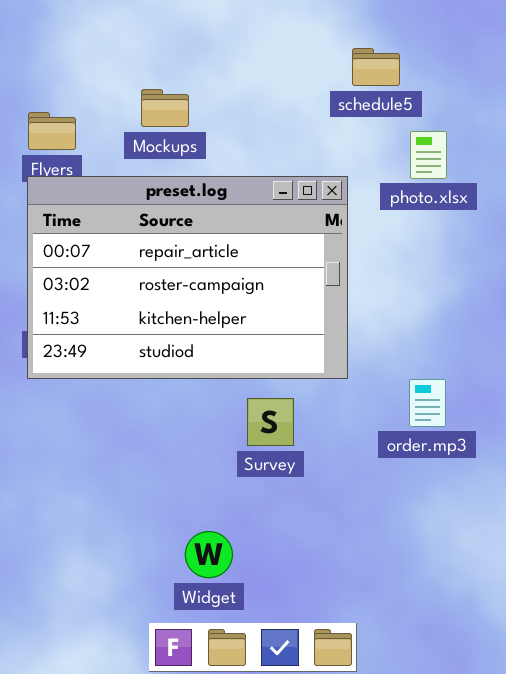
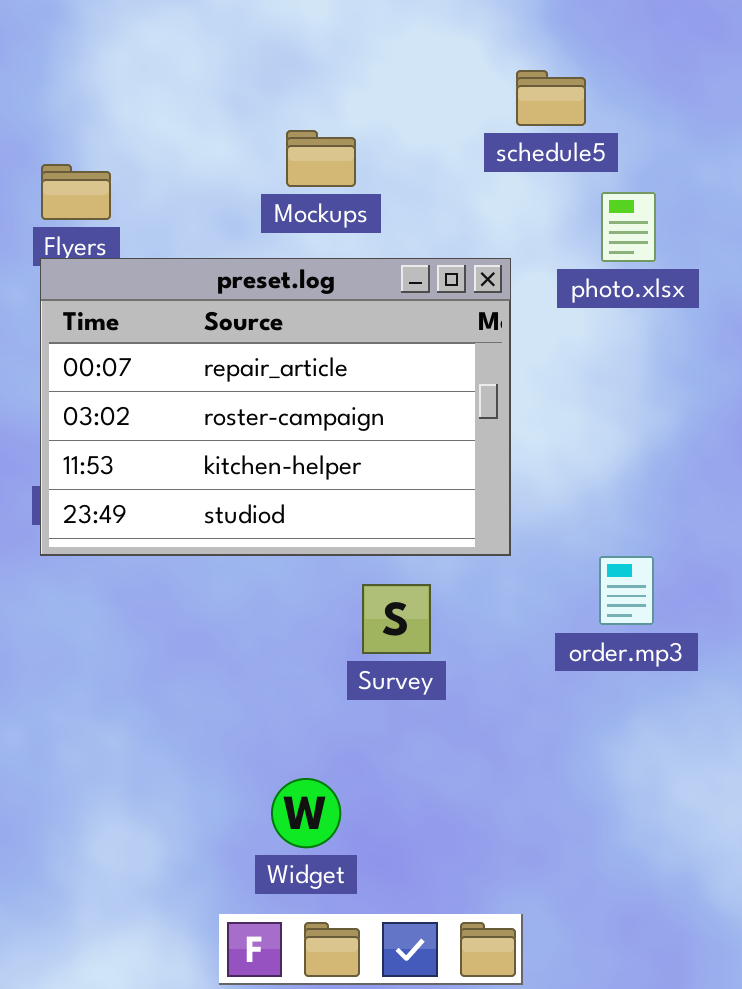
Mockups: [141,89,189,127] -> [286,130,356,187], moved

